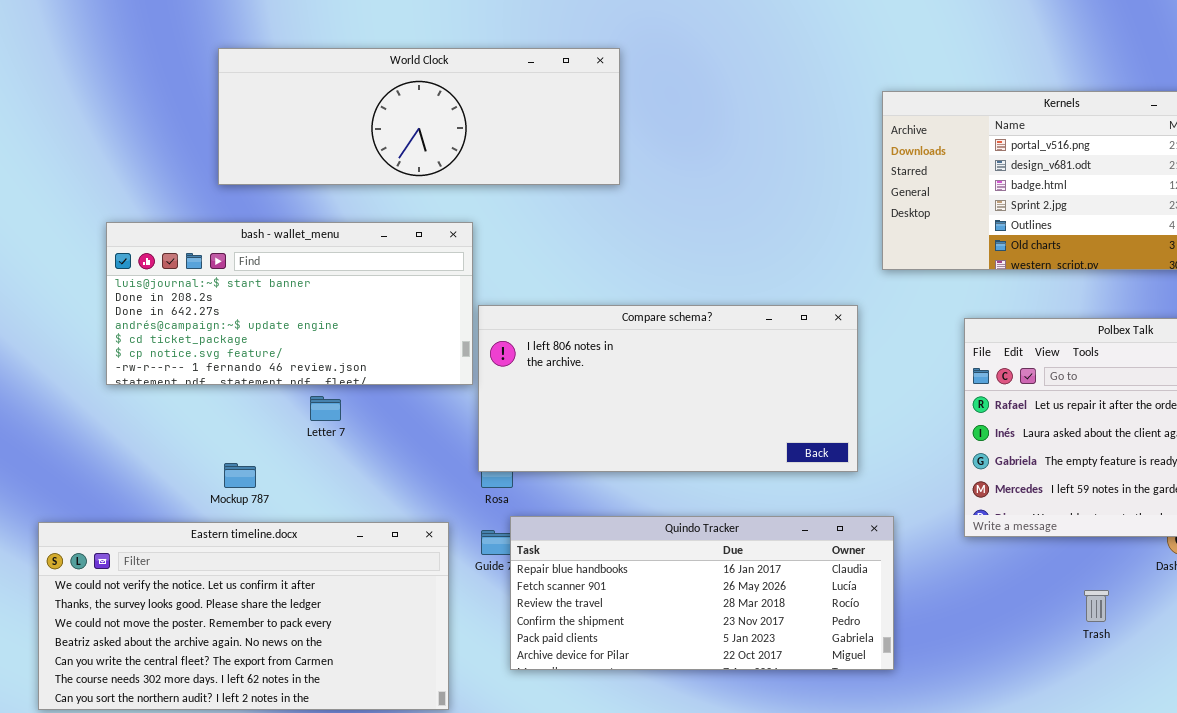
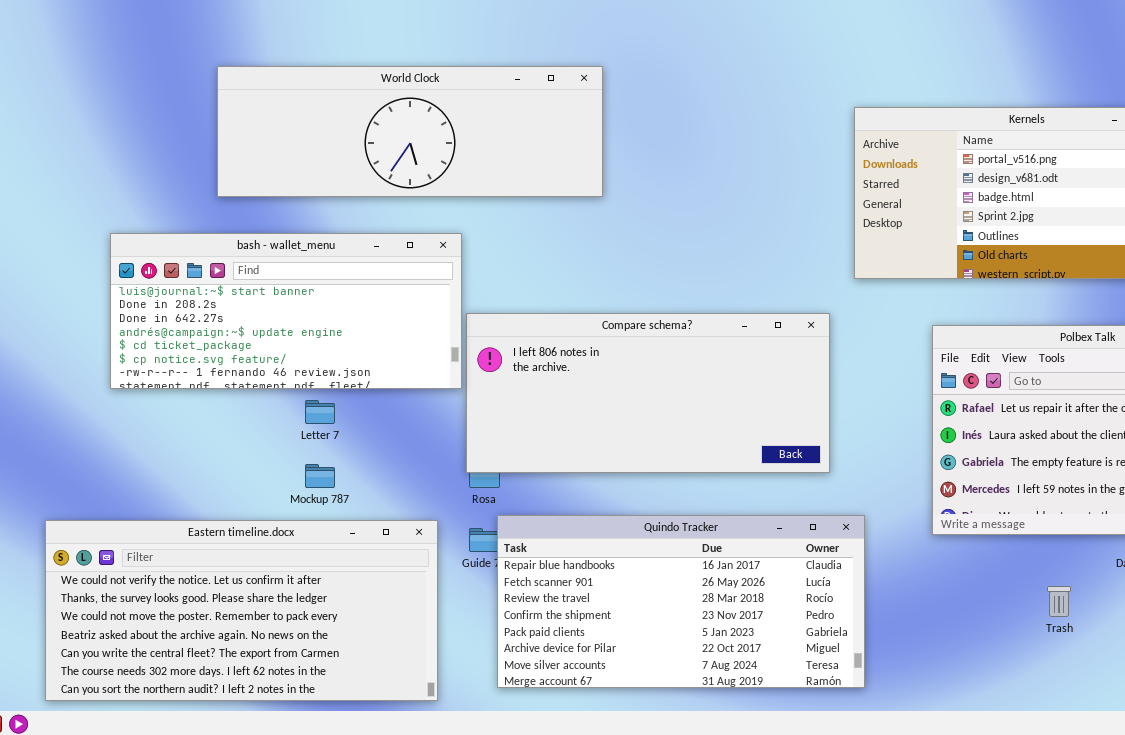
Mockup 787: [224,463,256,488] -> [305,464,335,488], moved
Quindo Tracker: [510,516,894,670] -> [497,515,865,688], resized

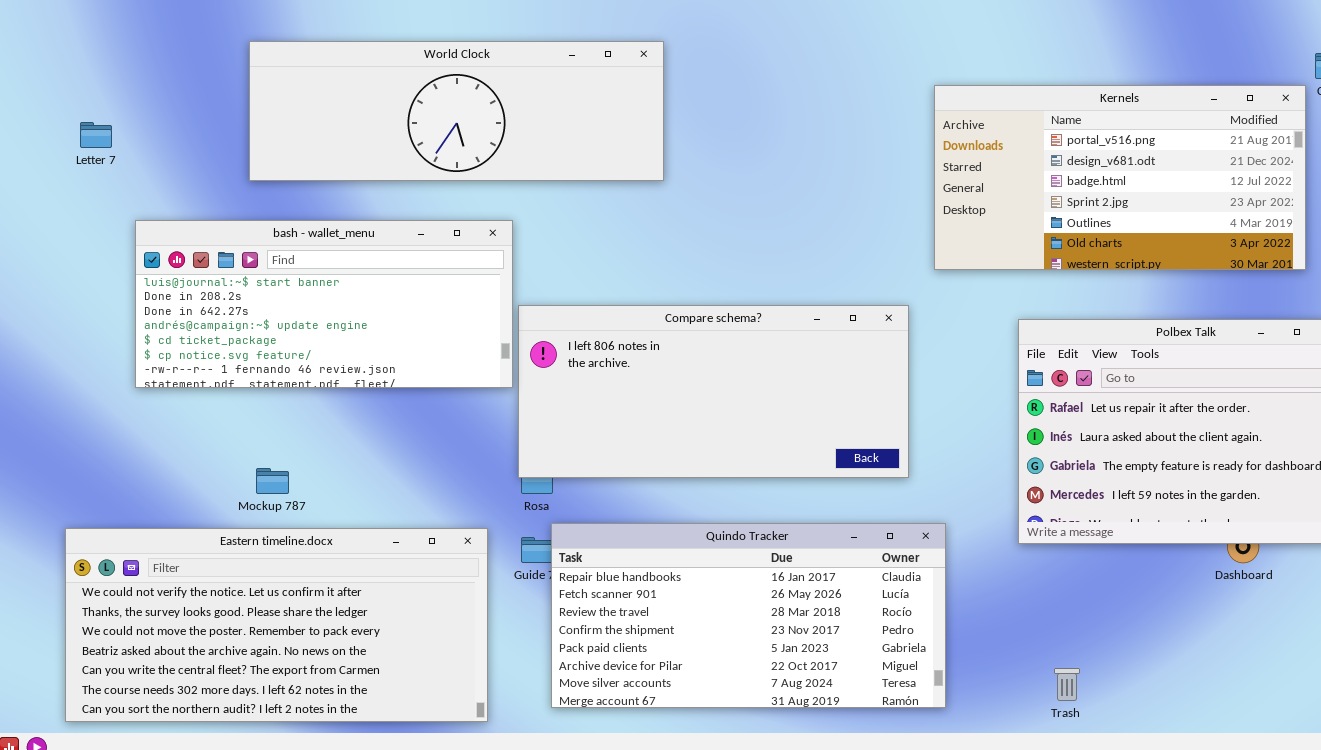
Letter 7: [305,400,335,424] -> [80,122,112,148], moved
Mockup 787: [305,464,335,488] -> [256,468,289,494], moved
Trash: [1047,586,1071,617] -> [1054,668,1080,701], moved

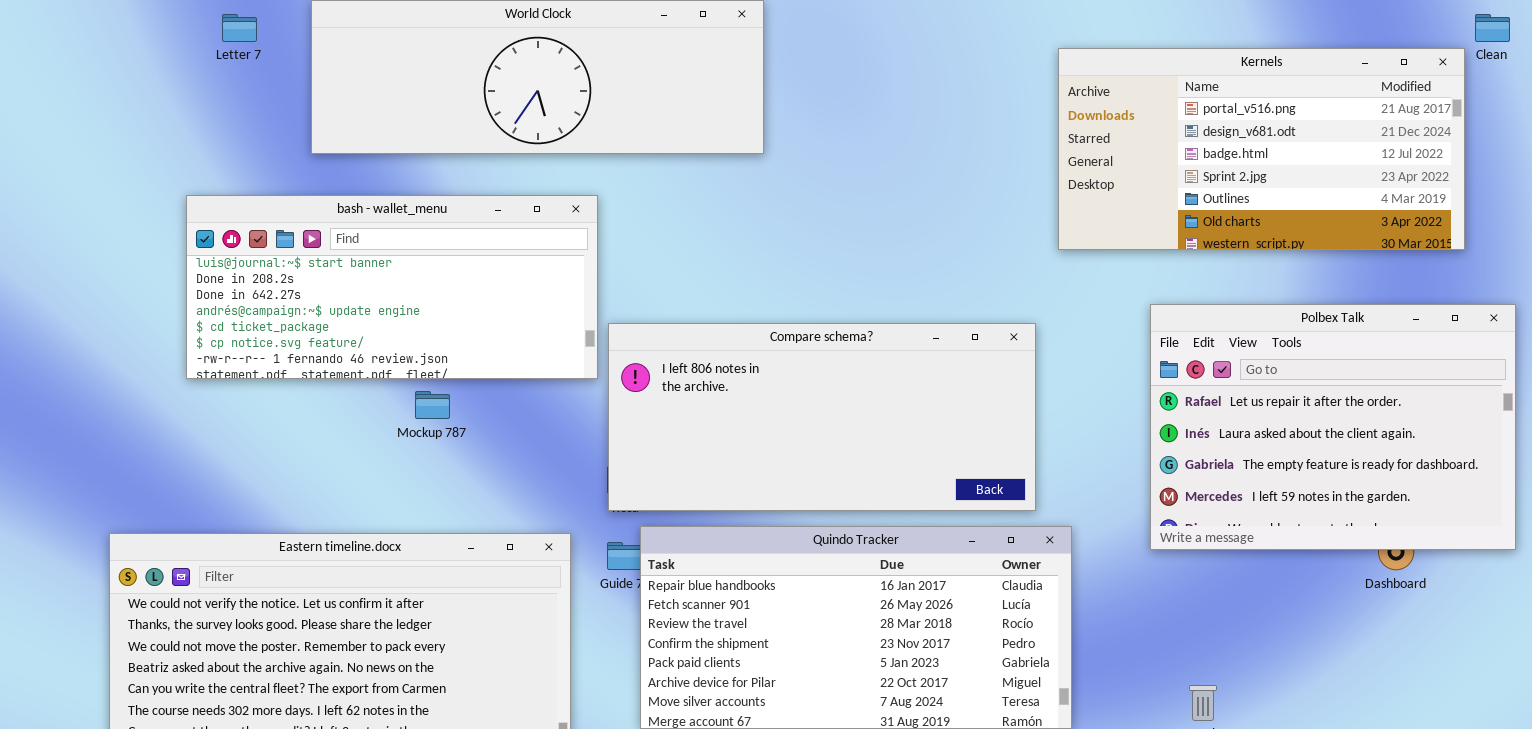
Letter 7: [80,122,112,148] -> [222,14,257,42], moved
Compare schema?: [518,305,909,478] -> [608,323,1036,511], moved
Mockup 787: [256,468,289,494] -> [415,391,450,419], moved

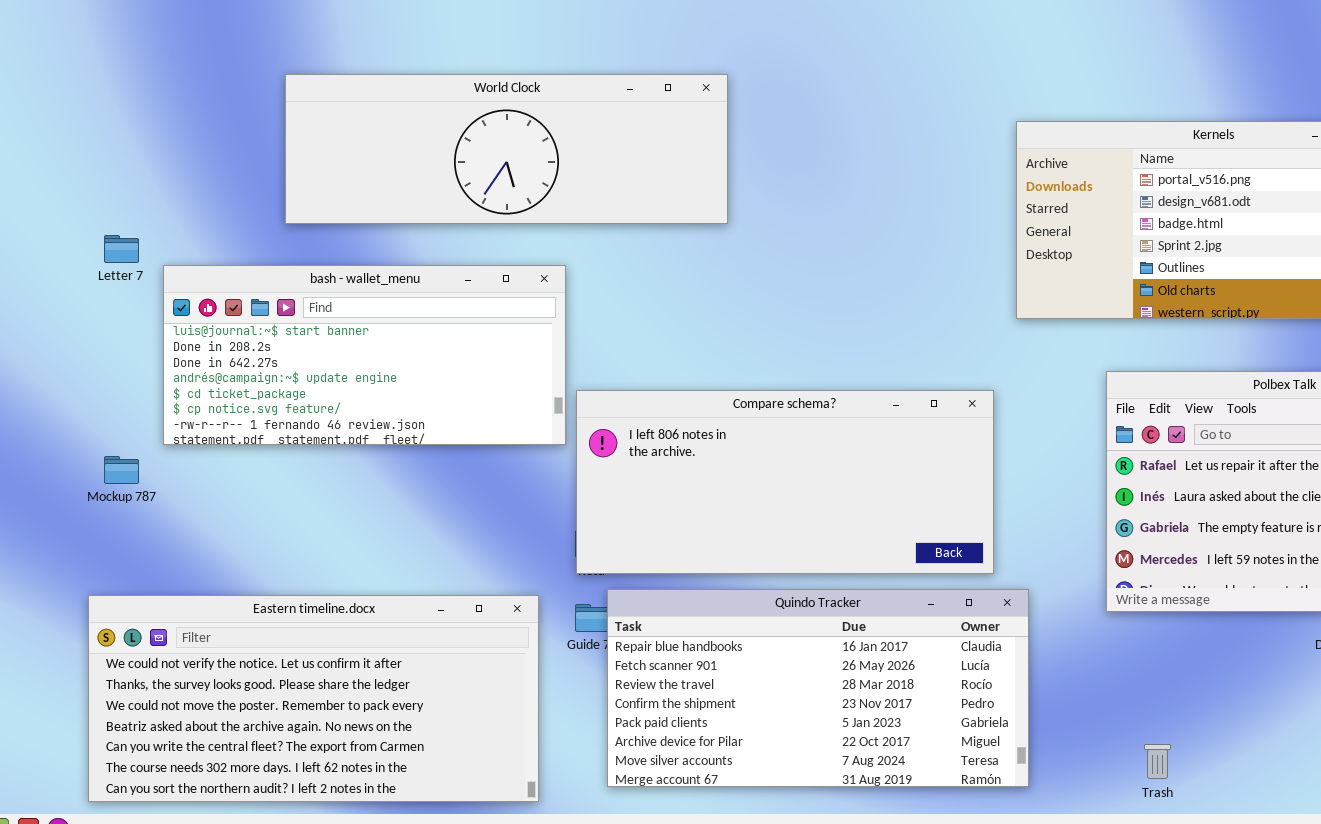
Letter 7: [222,14,257,42] -> [104,235,139,263], moved
Mockup 787: [415,391,450,419] -> [104,456,139,484], moved

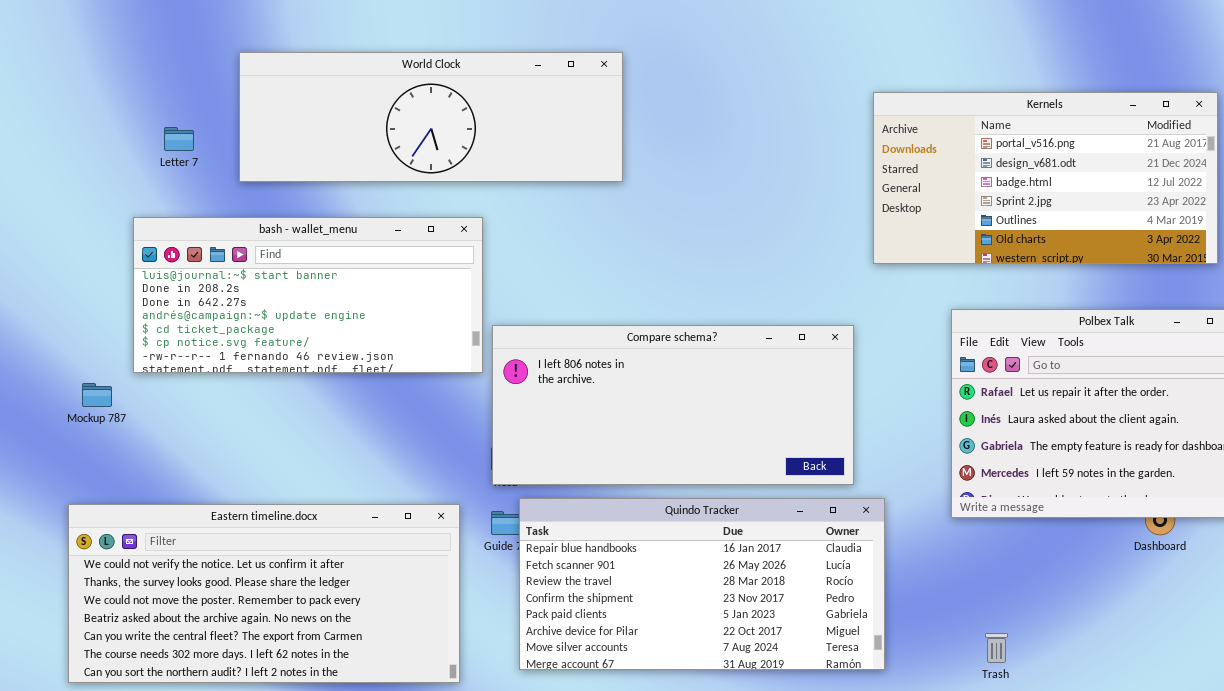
Letter 7: [104,235,139,263] -> [164,127,194,151], moved

